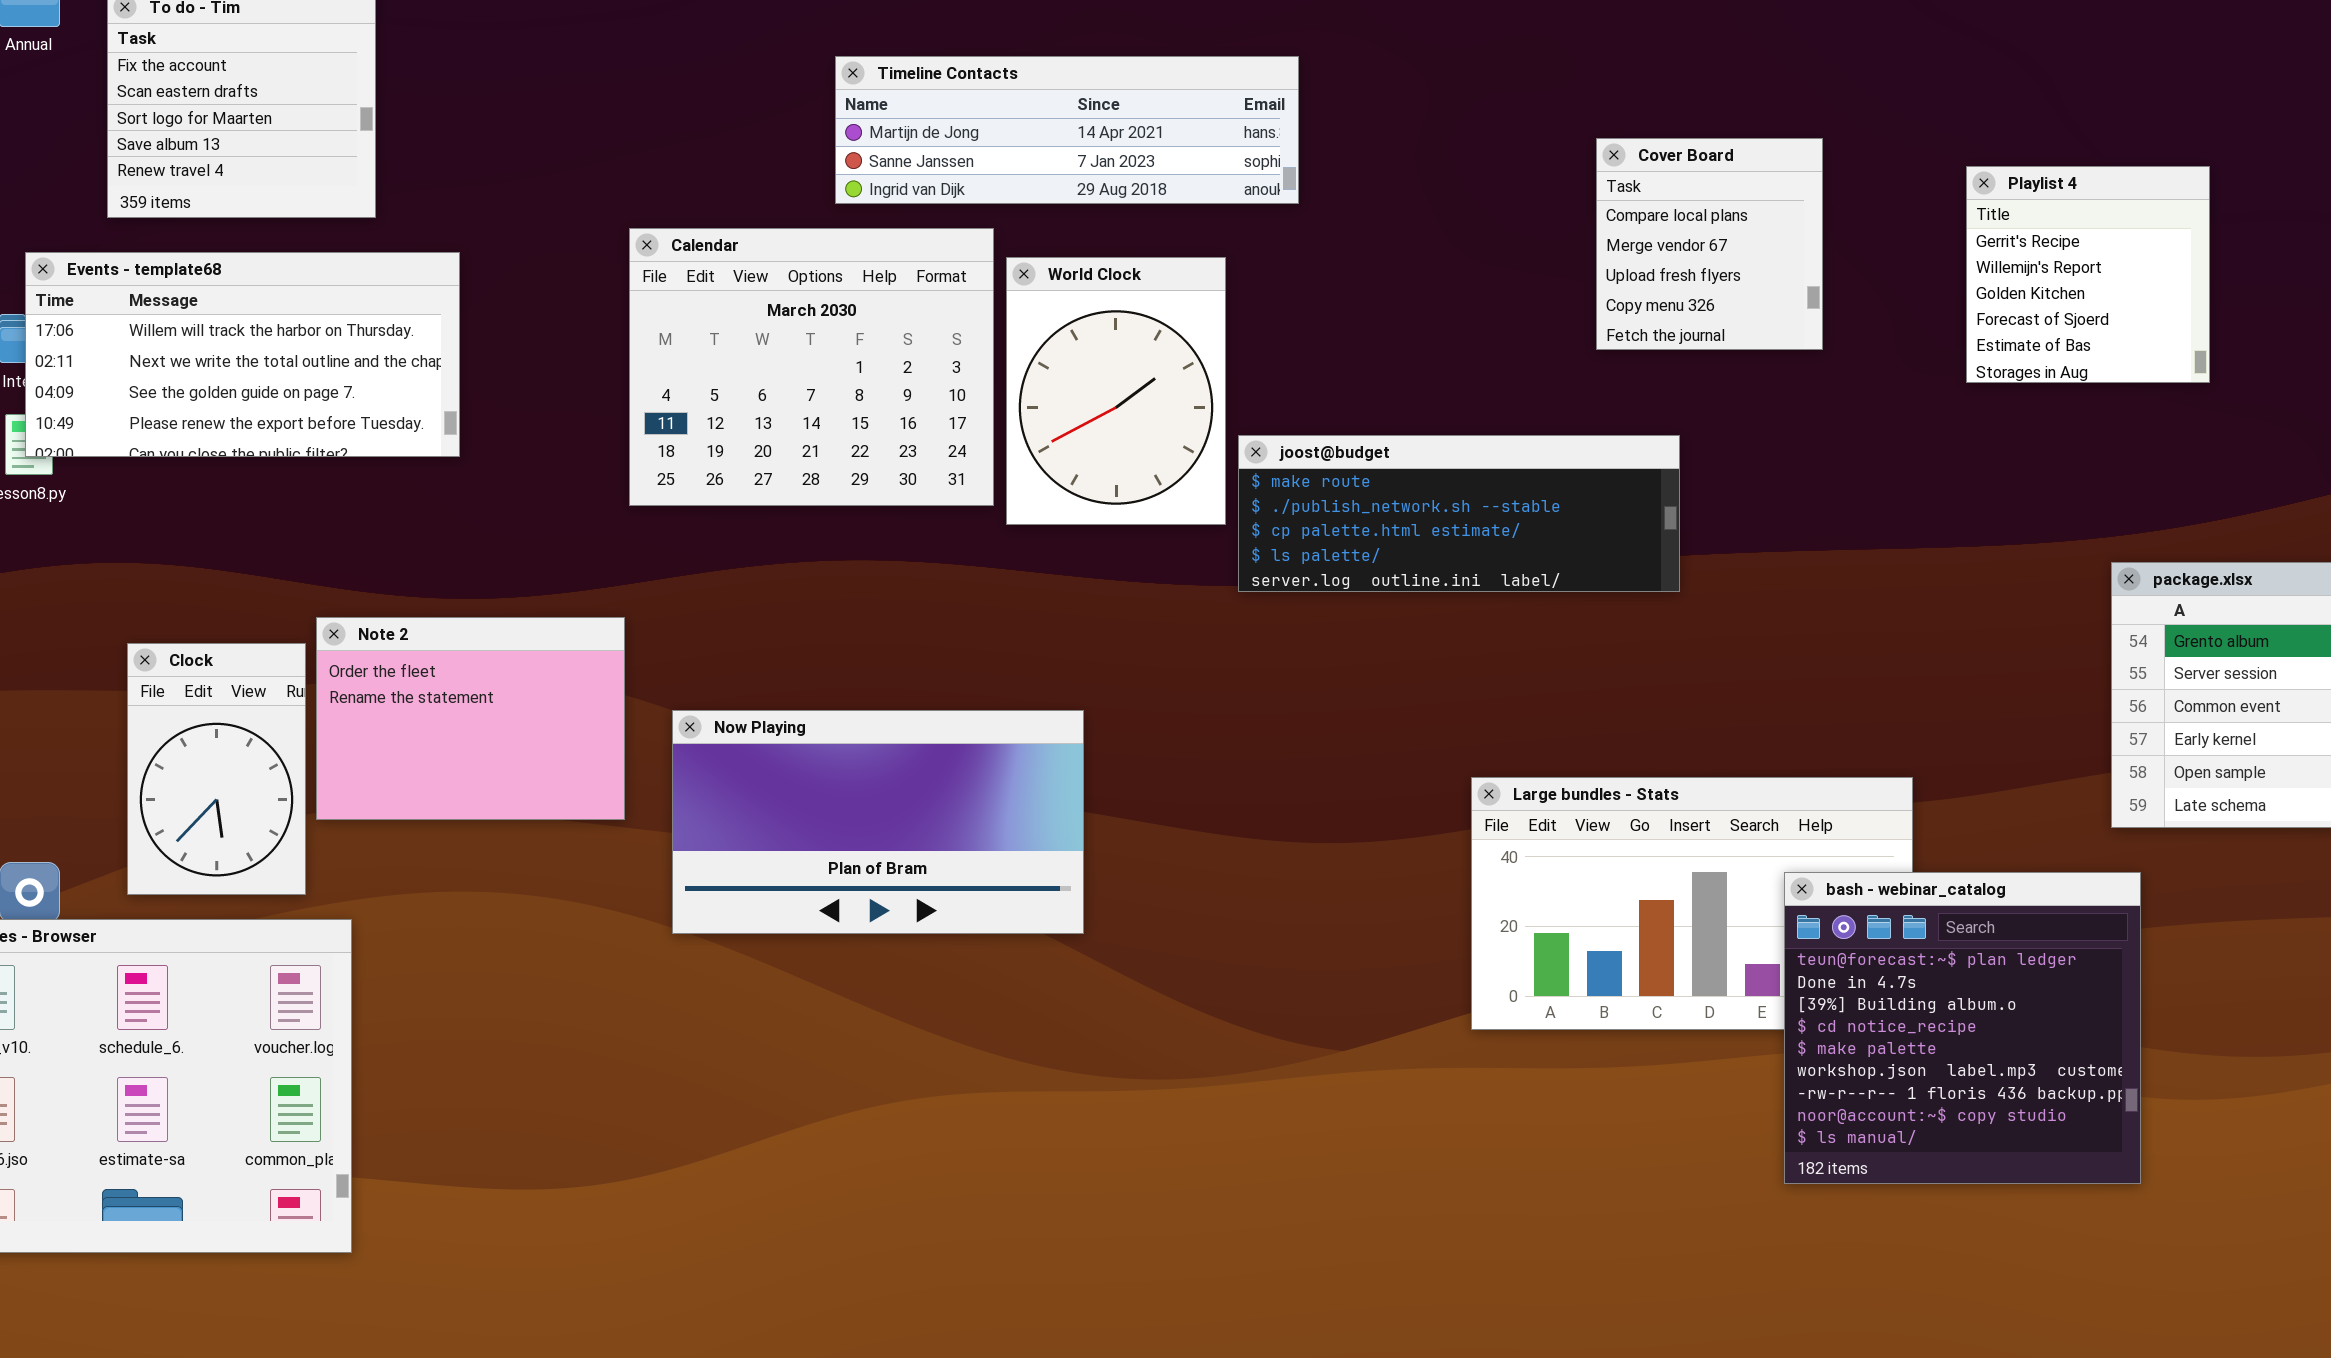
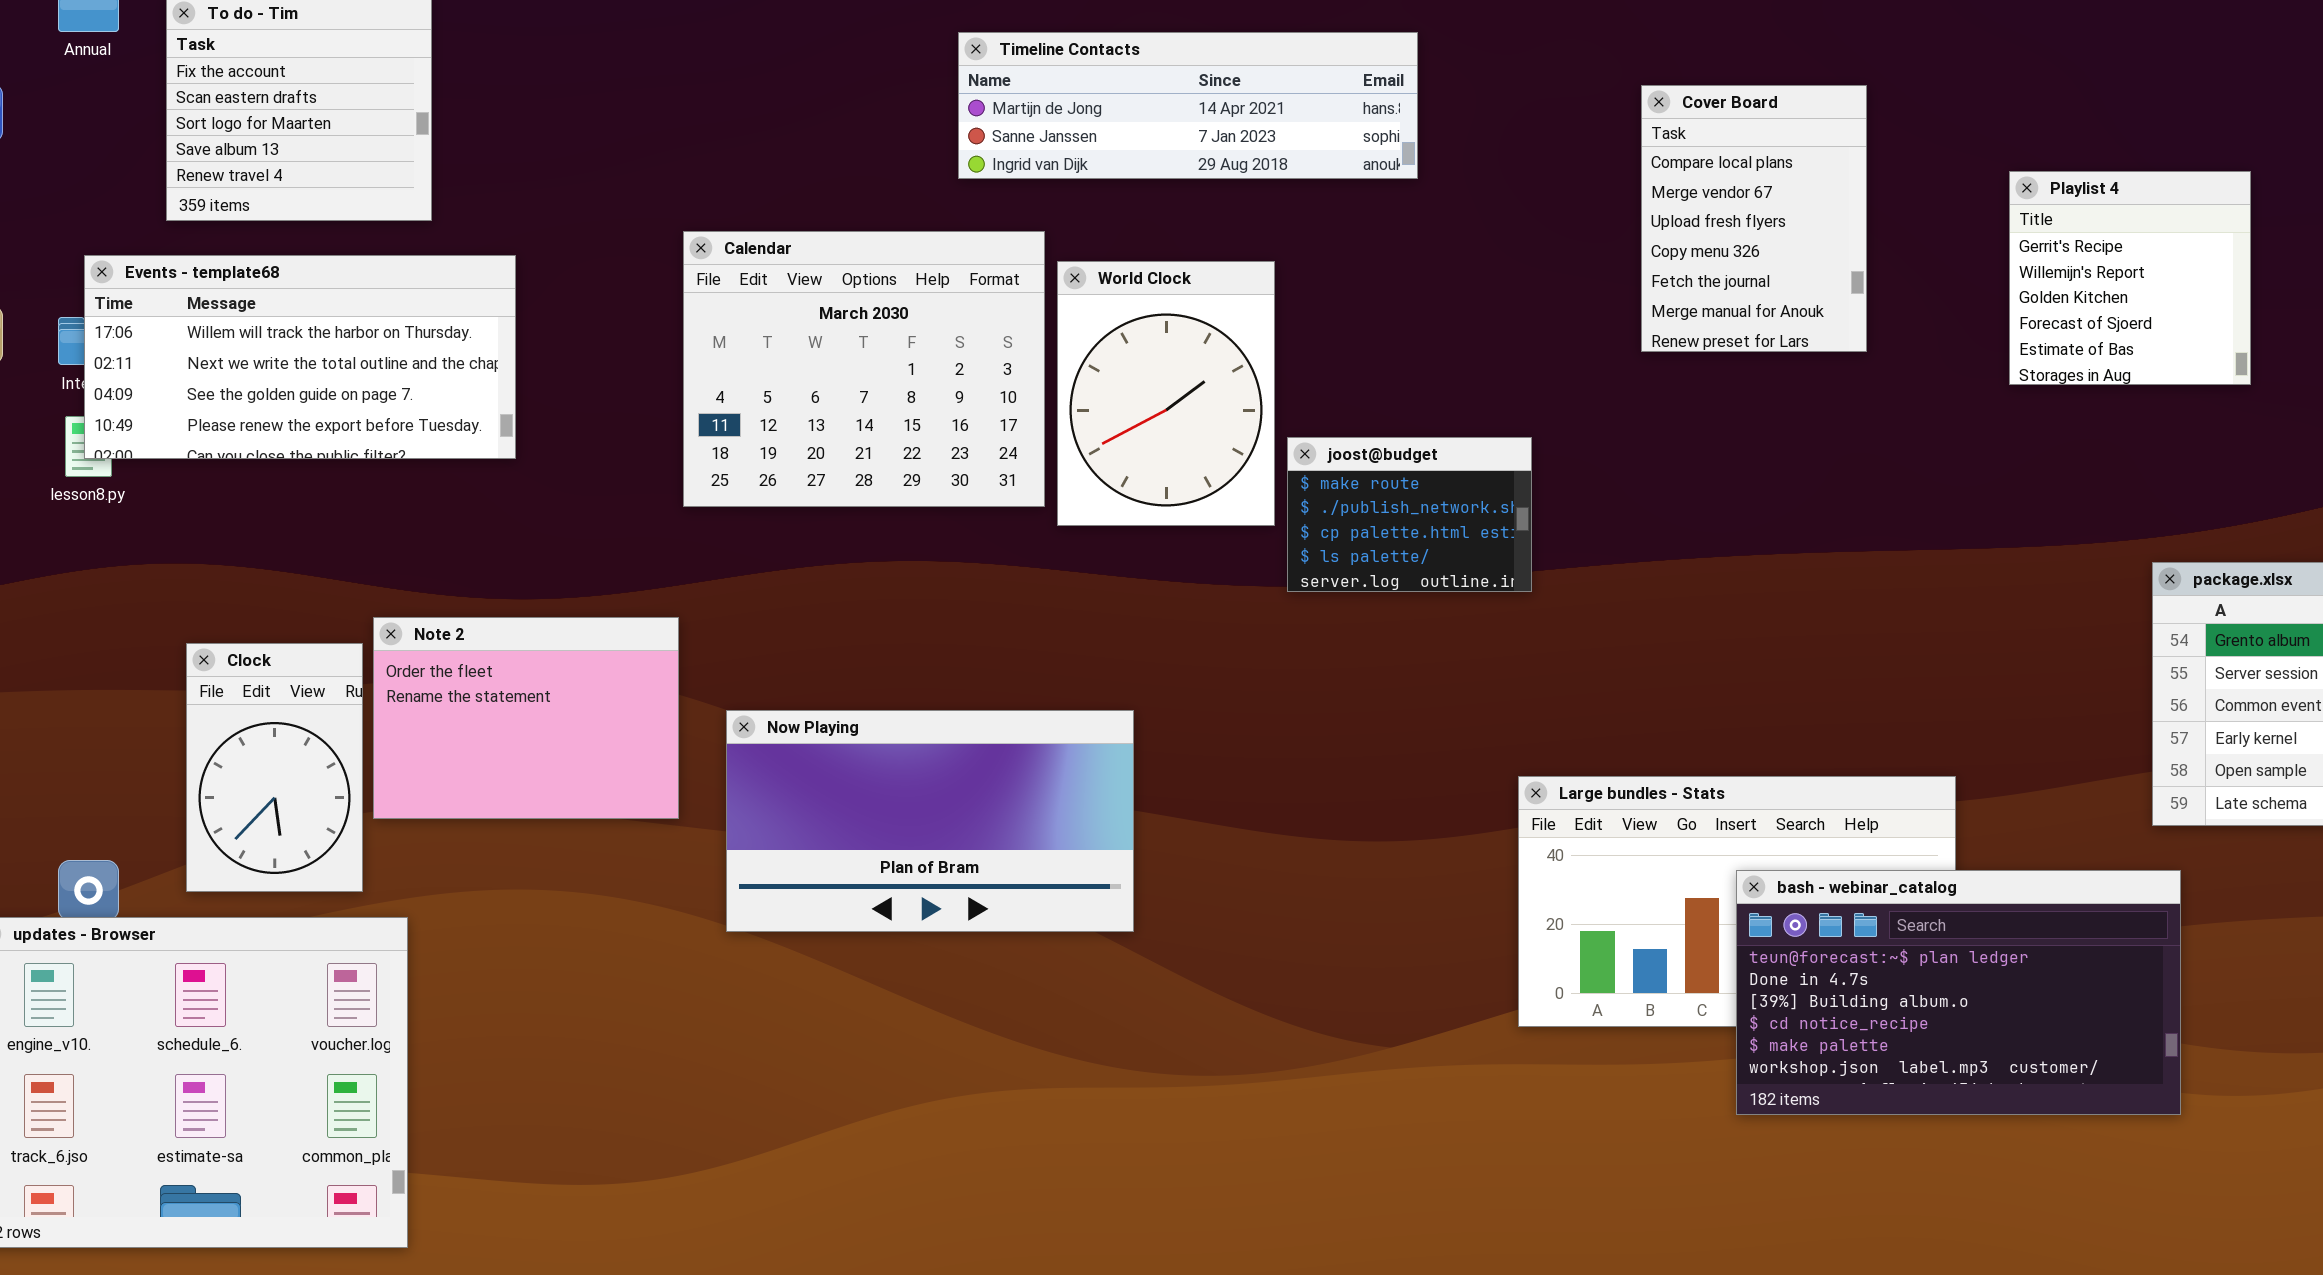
Timeline Contacts: [835,56,1299,204] -> [958,32,1418,179], moved
Cover Board: [1596,138,1823,350] -> [1641,85,1867,352], resized
joost@budget: [1238,435,1680,592] -> [1287,437,1532,592], resized
bash - webinar_catalog: [1784,872,2141,1184] -> [1736,870,2181,1115], resized

